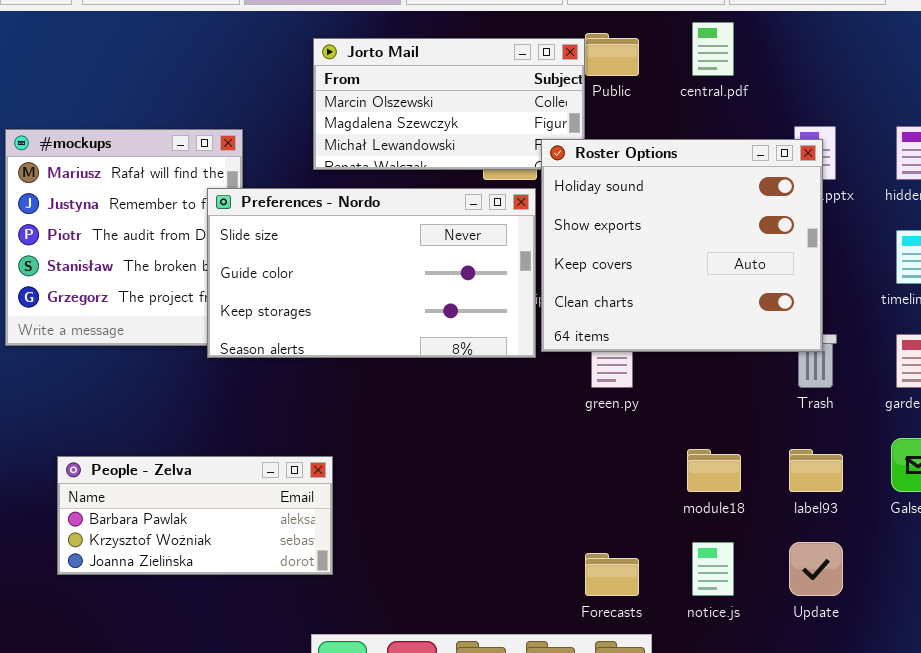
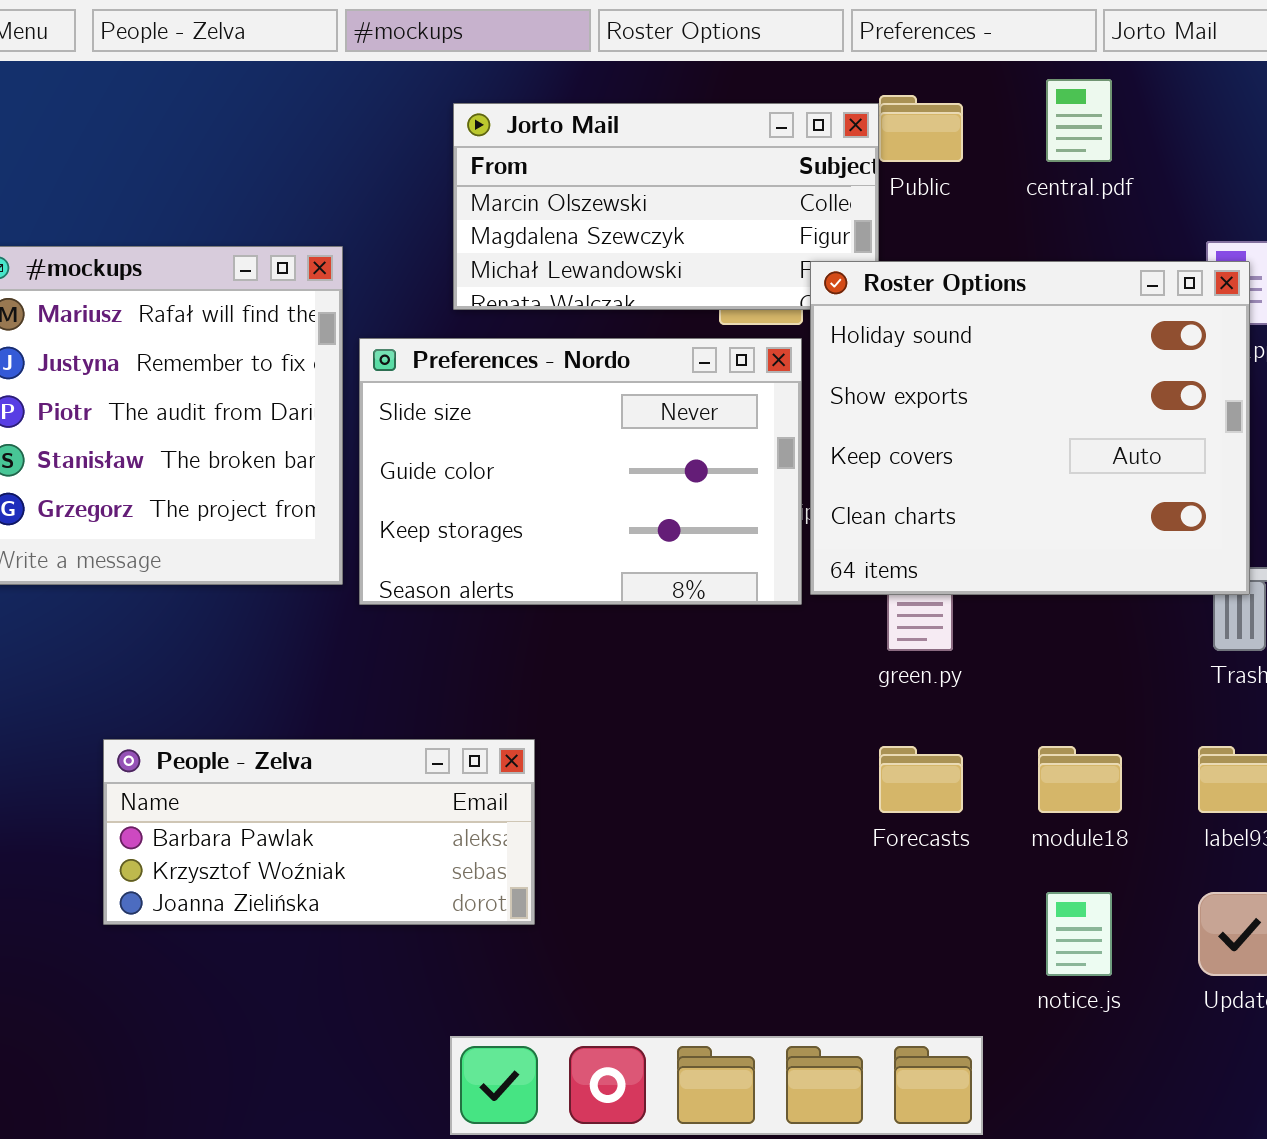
Preferences - Nordo: [207,188,536,358] -> [359,338,802,605], resized
People - Zelva: [57,456,333,575] -> [103,739,535,925], moved
Forecasts: [585,553,639,596] -> [879,746,963,813], moved

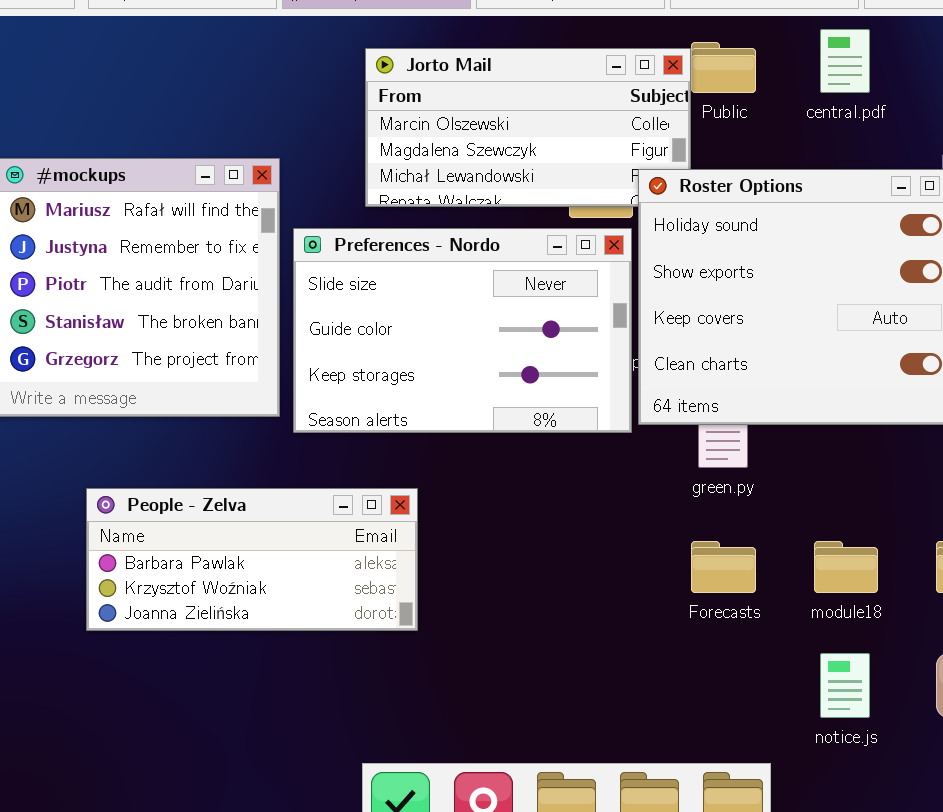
People - Zelva: [103,739,535,925] -> [86,488,418,631], moved

